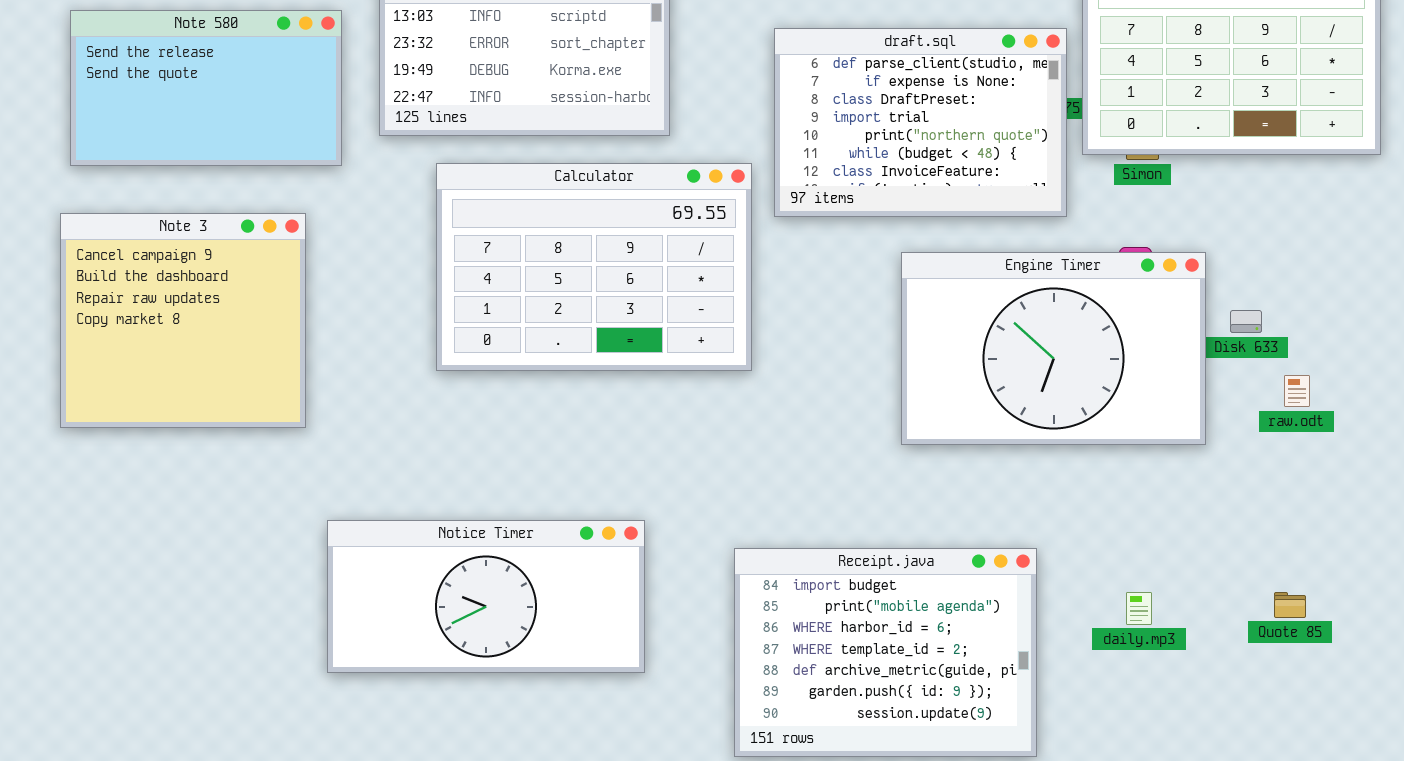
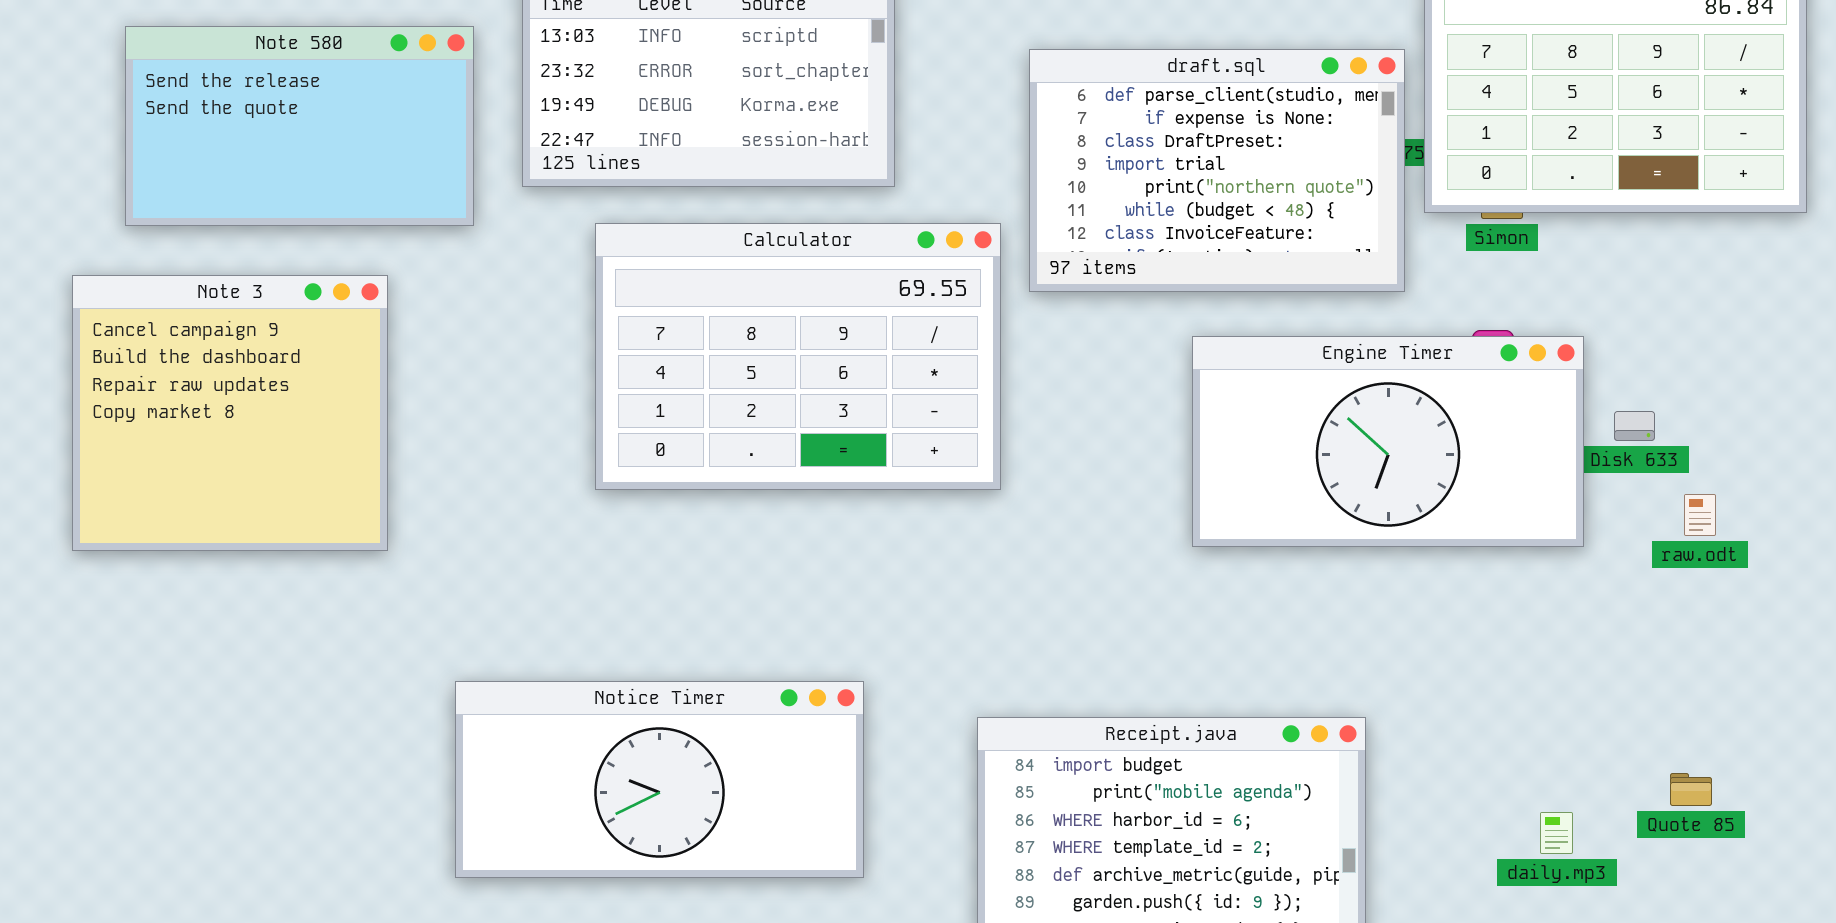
Note 3: [60,213,306,428] -> [72,275,388,551], moved
Engine Timer: [901,252,1206,445] -> [1192,336,1584,547], resized
daily.mp3: [1126,592,1152,625] -> [1540,812,1573,854], moved

